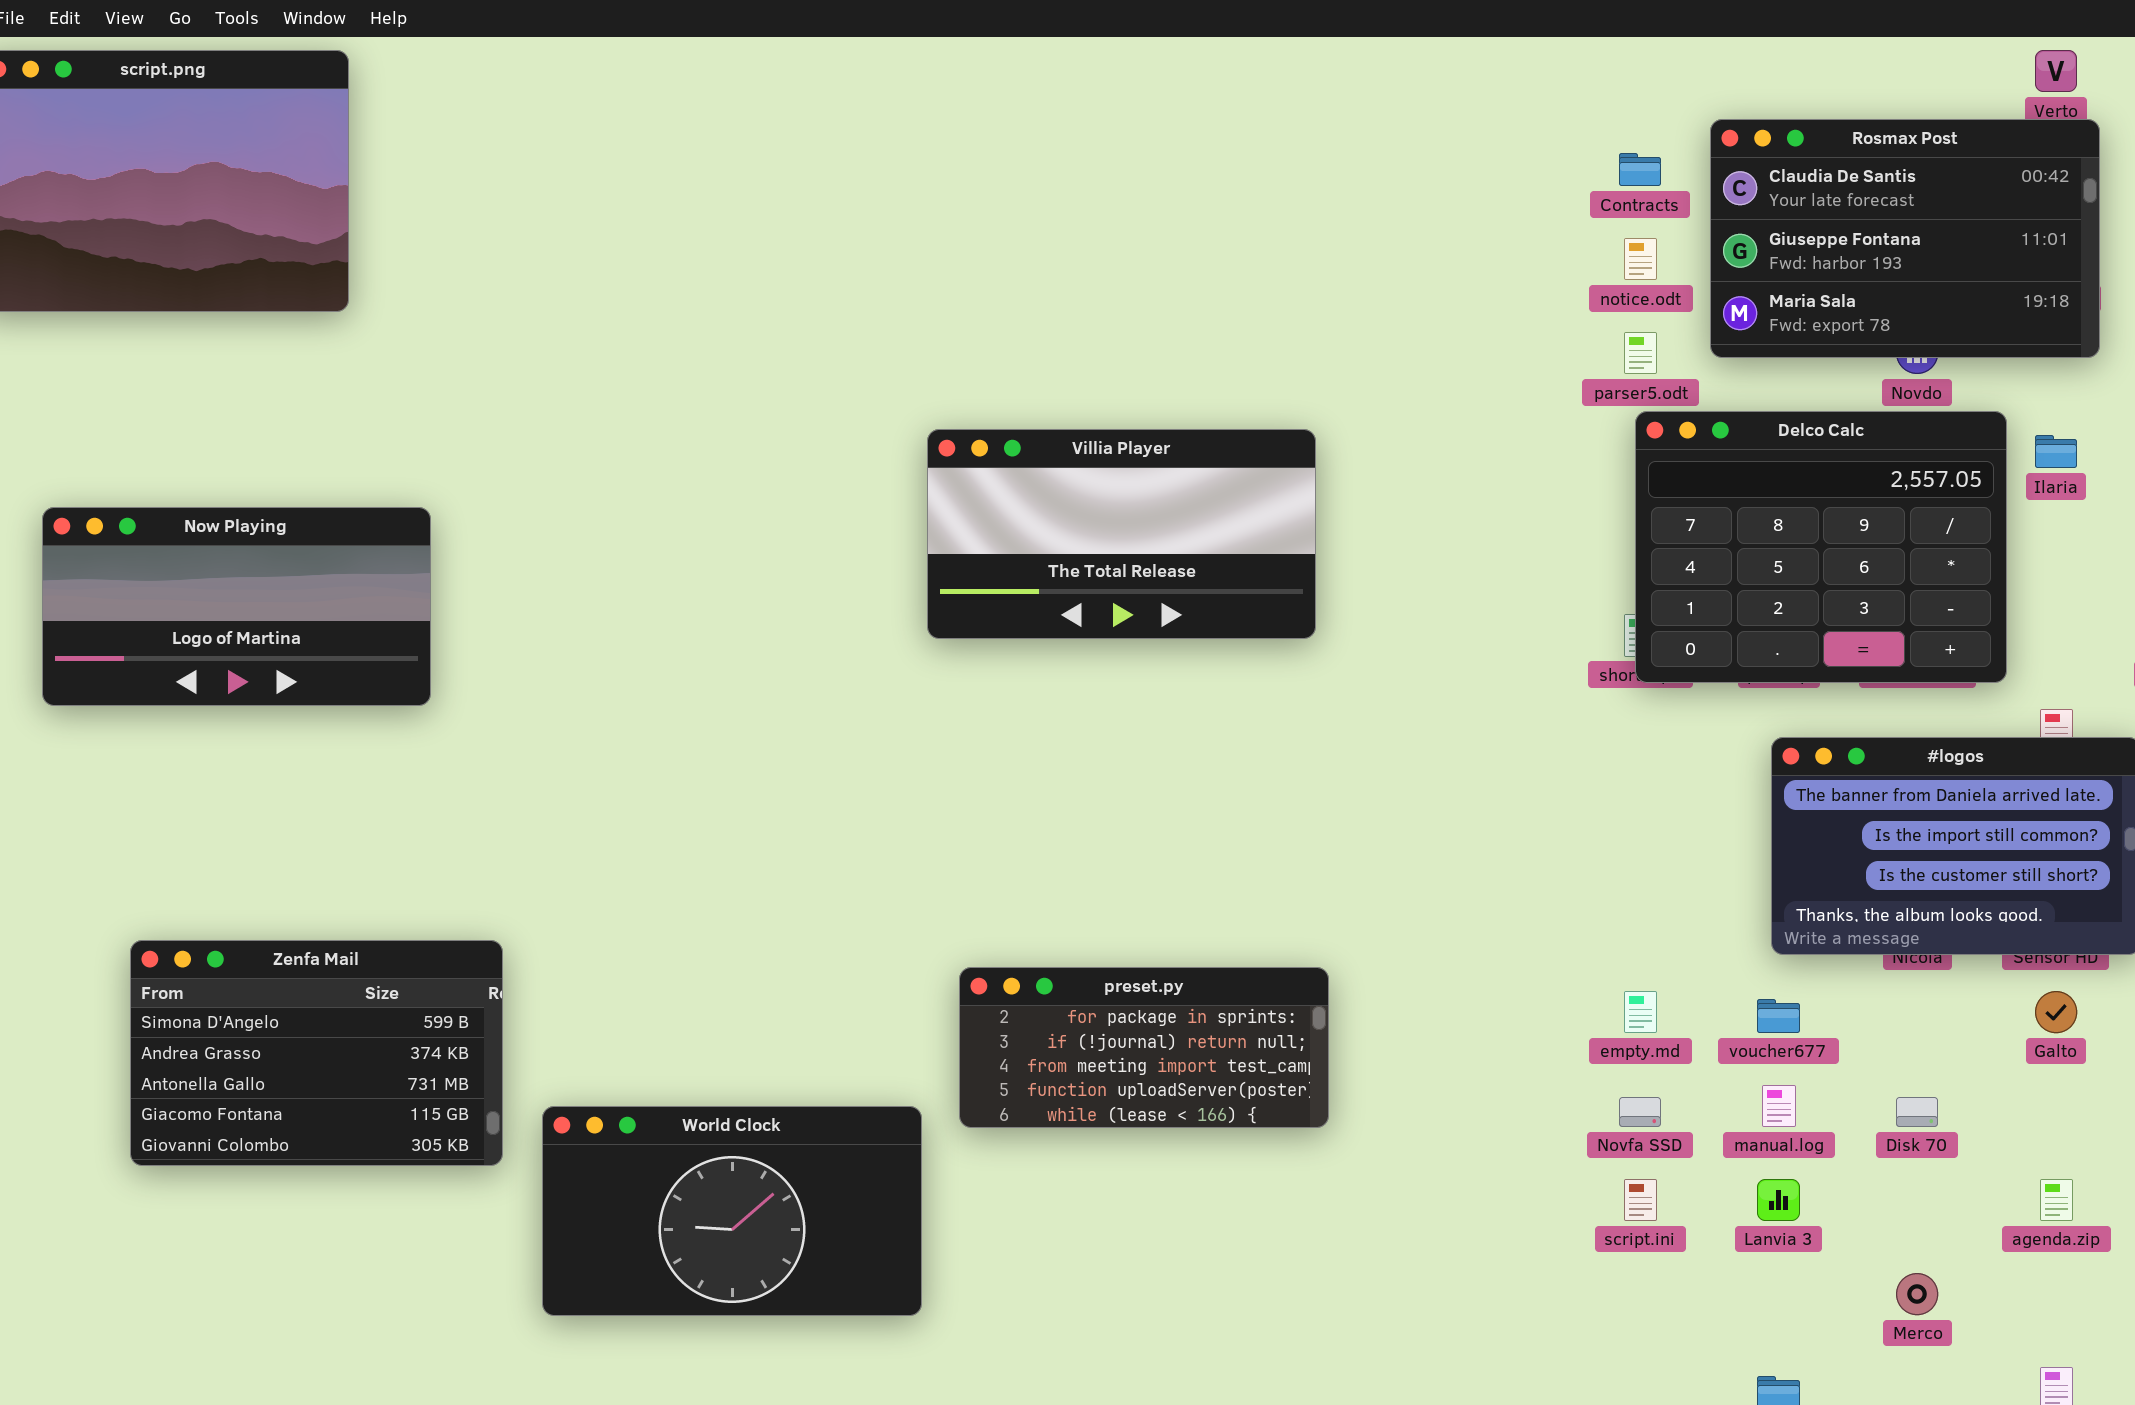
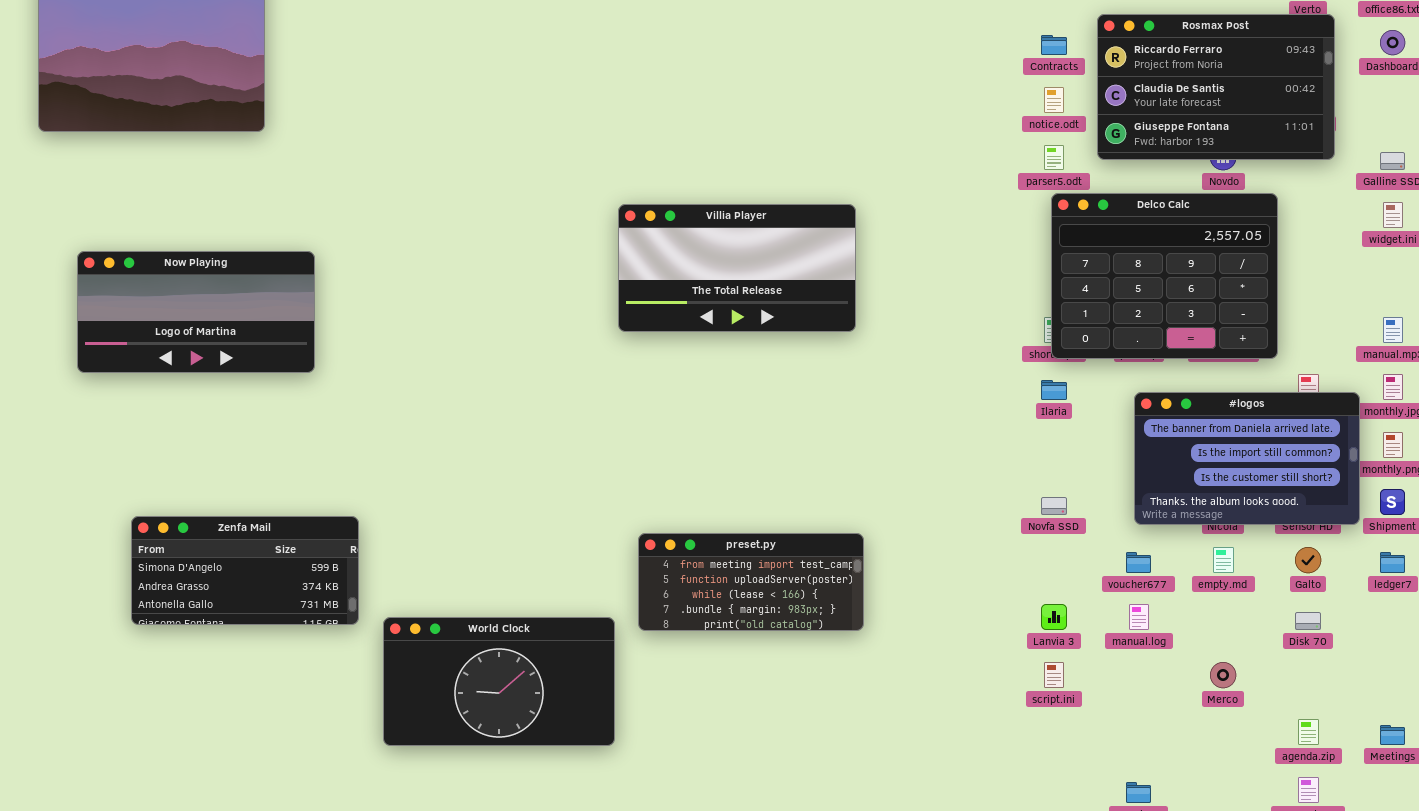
Rosmax Post: [1710,119,2100,358] -> [1097,14,1335,160], scrolled up 1 row
Ilaria: [2035,435,2077,468] -> [1041,380,1067,400], moved
Zenfa Mail: [130,940,503,1166] -> [131,516,359,625], resized
preset.py: [959,967,1329,1128] -> [638,533,864,631], scrolled down 2 rows
empty.md: [1624,991,1657,1033] -> [1213,547,1234,573], moved
Novfa SSD: [1619,1097,1661,1127] -> [1041,497,1067,515], moved
Disk 70: [1896,1097,1938,1127] -> [1295,612,1321,630], moved
Lanvia 3: [1757,1179,1800,1221] -> [1041,604,1067,630], moved
agenda.zip: [2040,1179,2073,1221] -> [1298,719,1319,745], moved
Merco: [1896,1273,1938,1315] -> [1210,662,1236,688], moved

